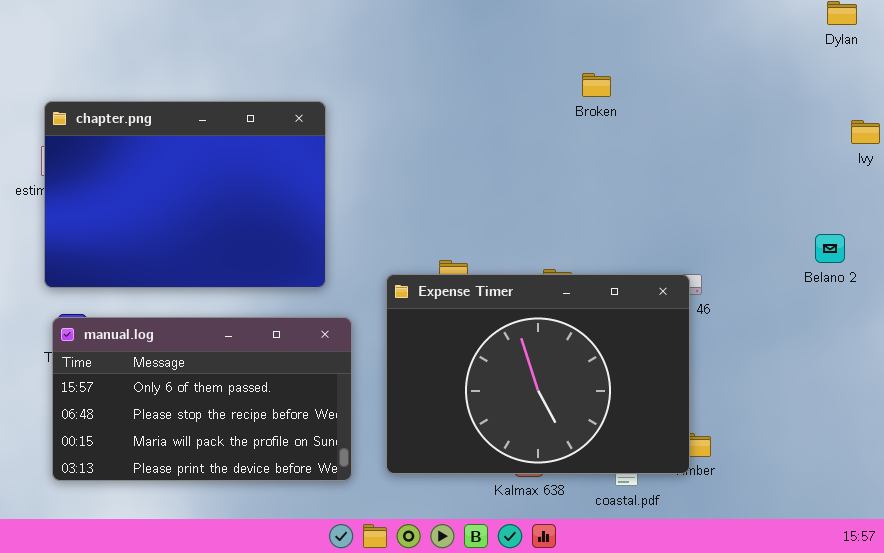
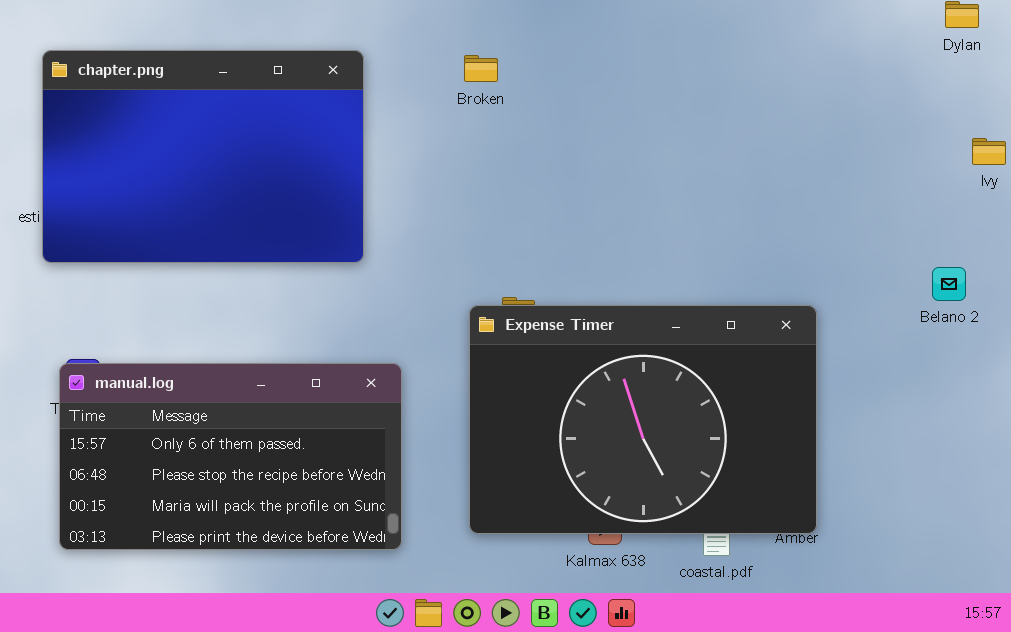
Broken: [582,73,611,97] -> [464,55,498,82], moved
chapter.png: [44,101,326,288] -> [42,50,364,263], moved
Expense Timer: [386,274,690,474] -> [469,305,817,534], moved

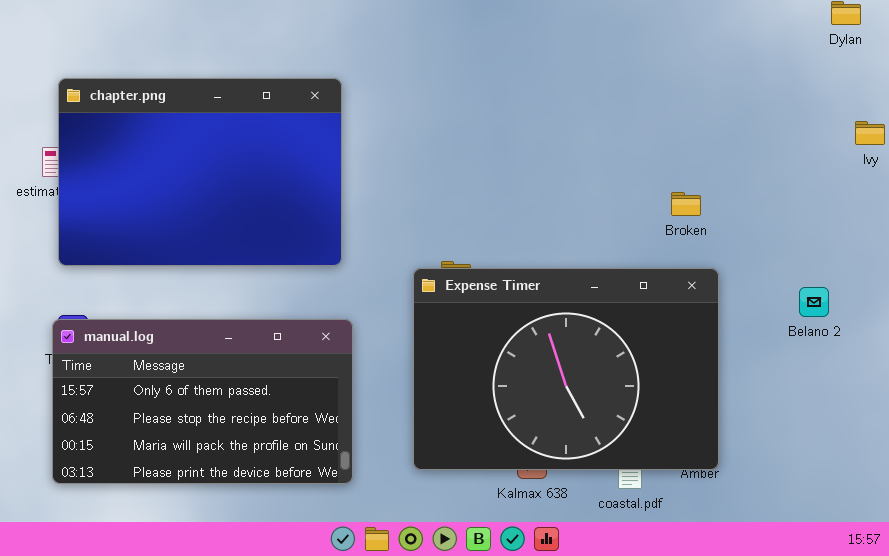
chapter.png: [42,50,364,263] -> [58,78,342,266], moved
Broken: [464,55,498,82] -> [671,192,701,216], moved
Belano 2: [932,267,966,301] -> [799,287,829,317], moved

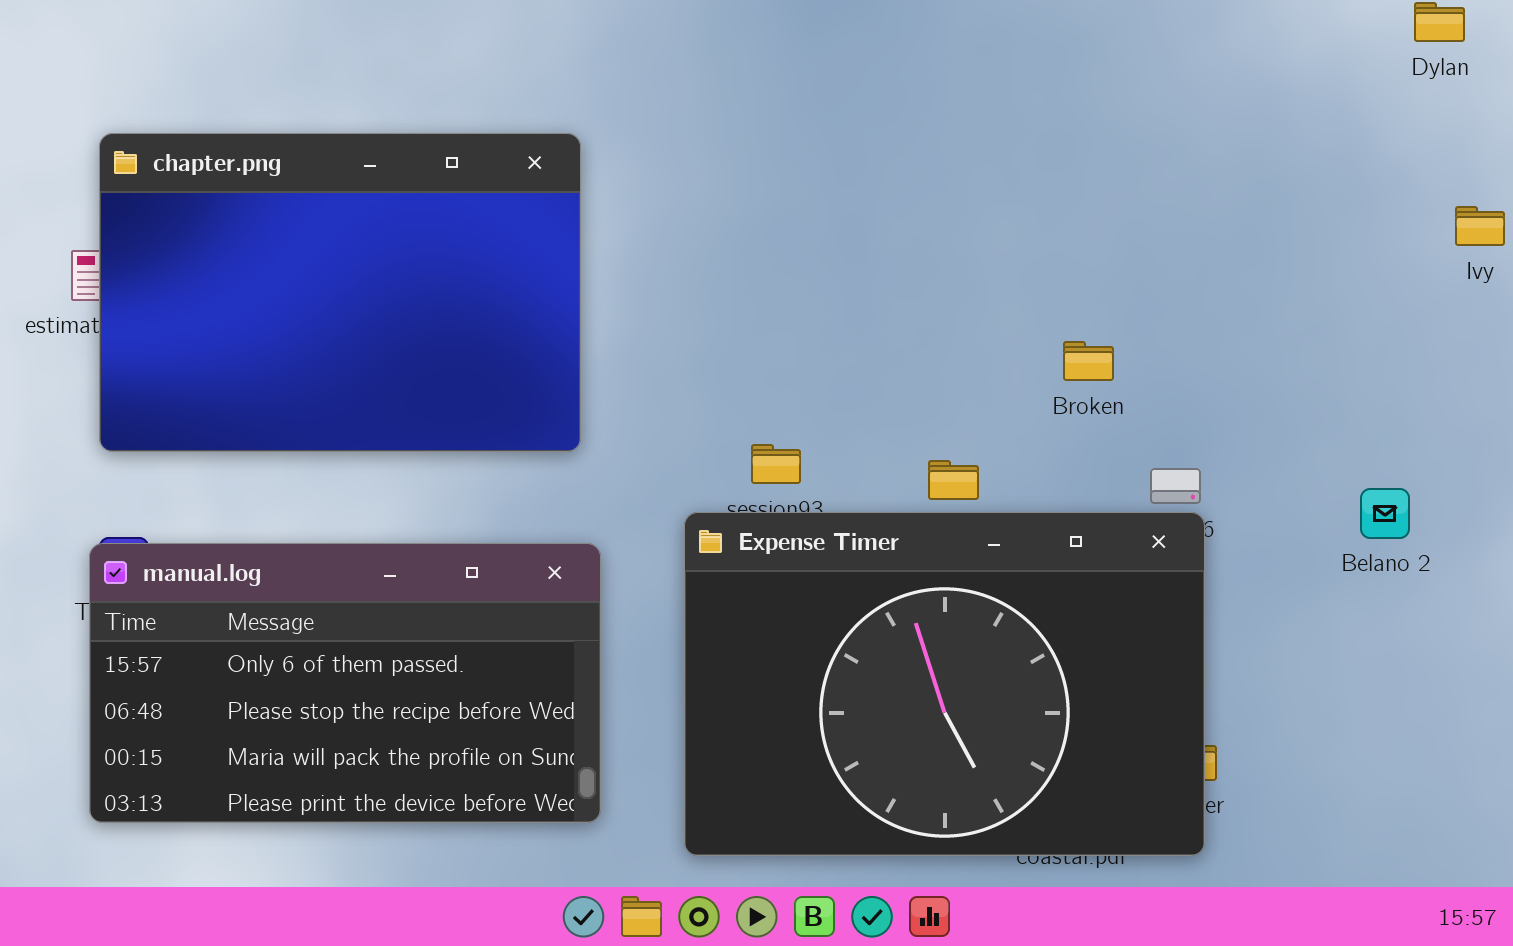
Broken: [671,192,701,216] -> [1063,341,1114,381], moved
Expense Timer: [413,268,719,470] -> [684,512,1205,856], moved

